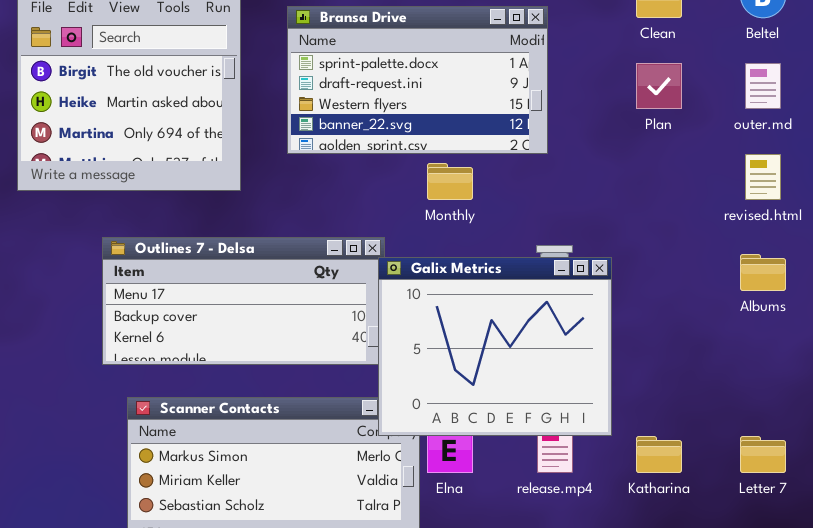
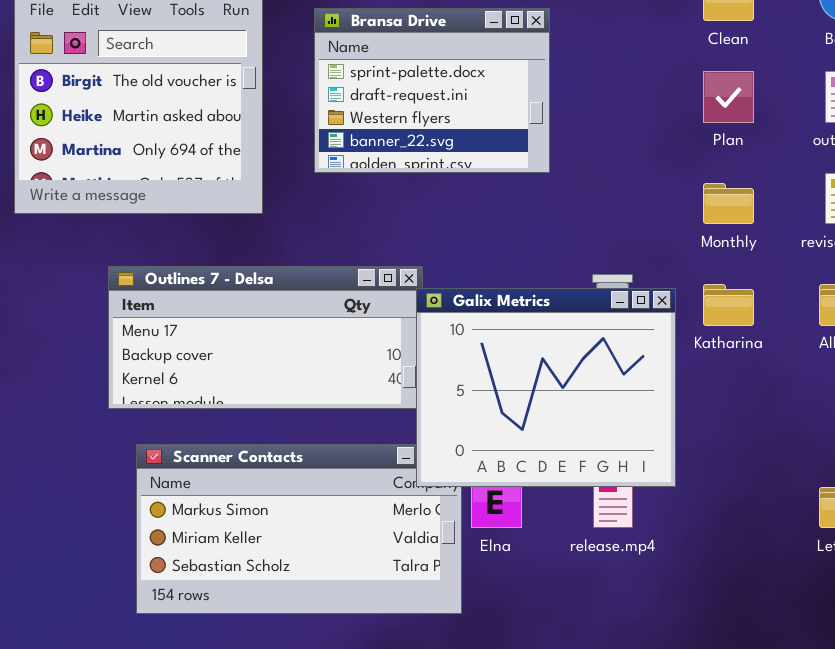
Bransa Drive: [287,6,548,154] -> [314,8,550,173], resized
Monthly: [427,163,473,200] -> [703,183,754,224], moved
Katharina: [636,436,682,473] -> [703,284,754,326], moved

